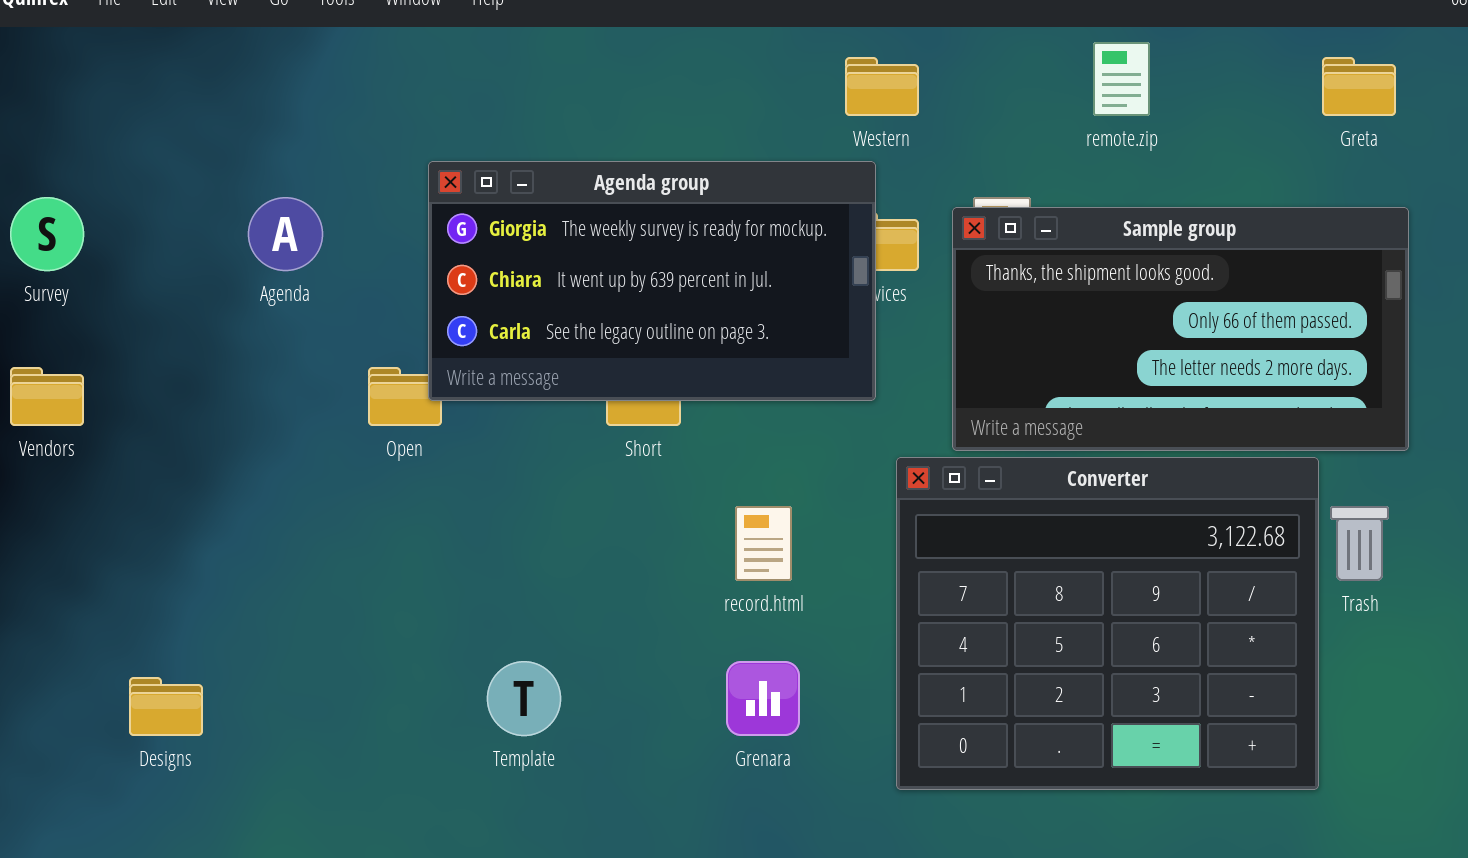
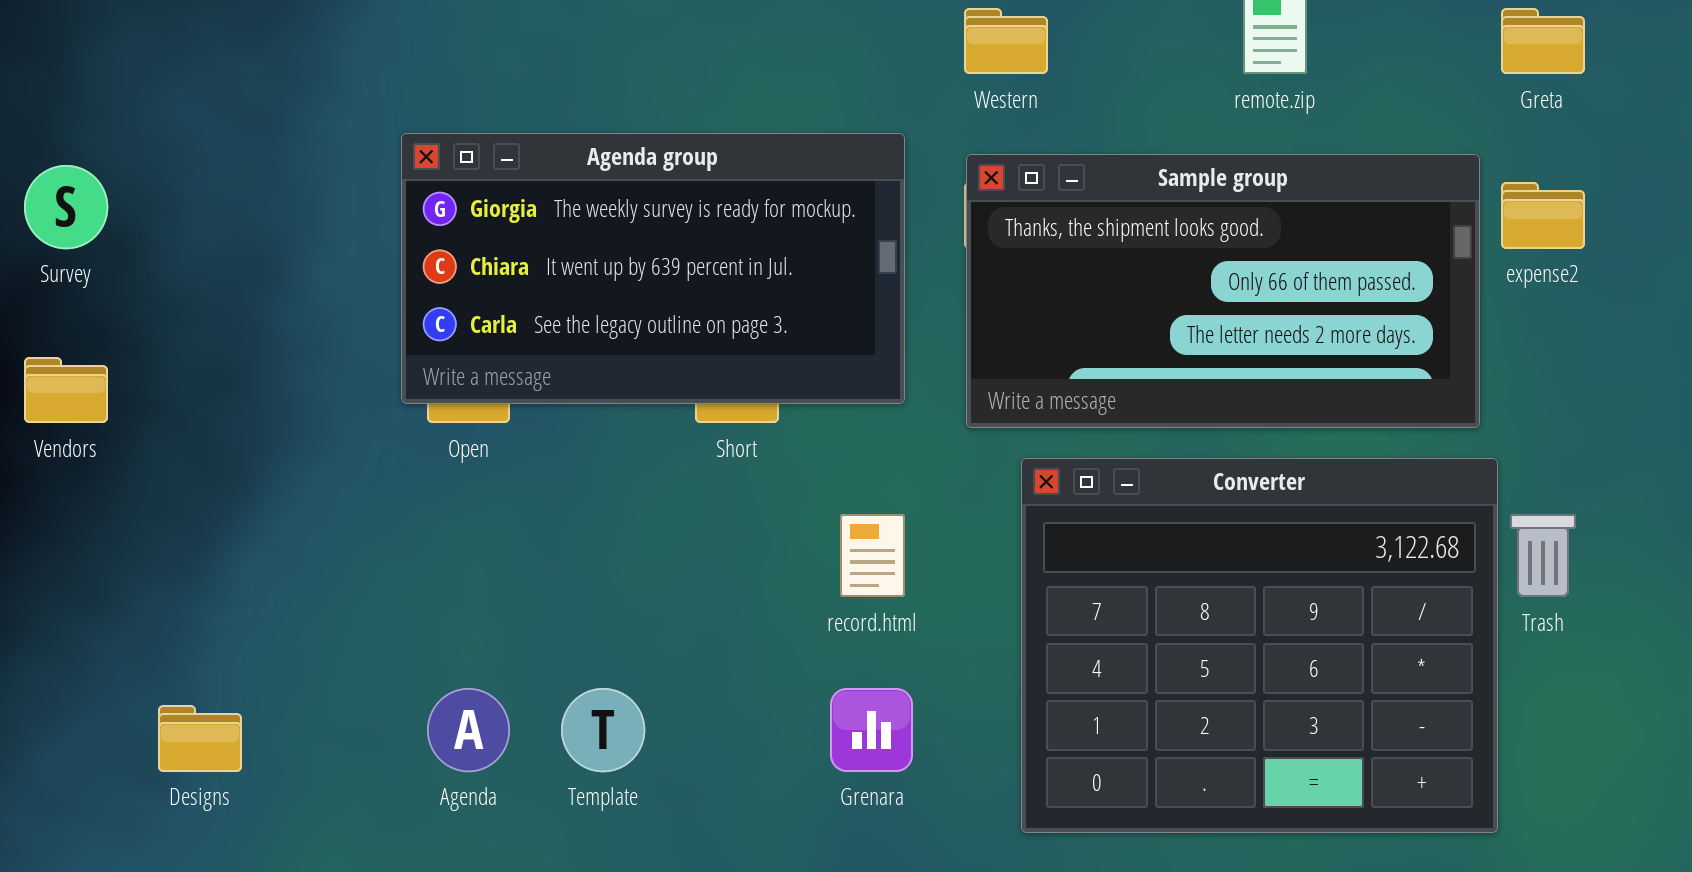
Agenda group: [428,161,876,401] -> [401,133,905,404], moved
Agenda: [248,197,323,271] -> [427,688,510,772], moved
Sample group: [952,207,1409,451] -> [966,154,1480,428], moved

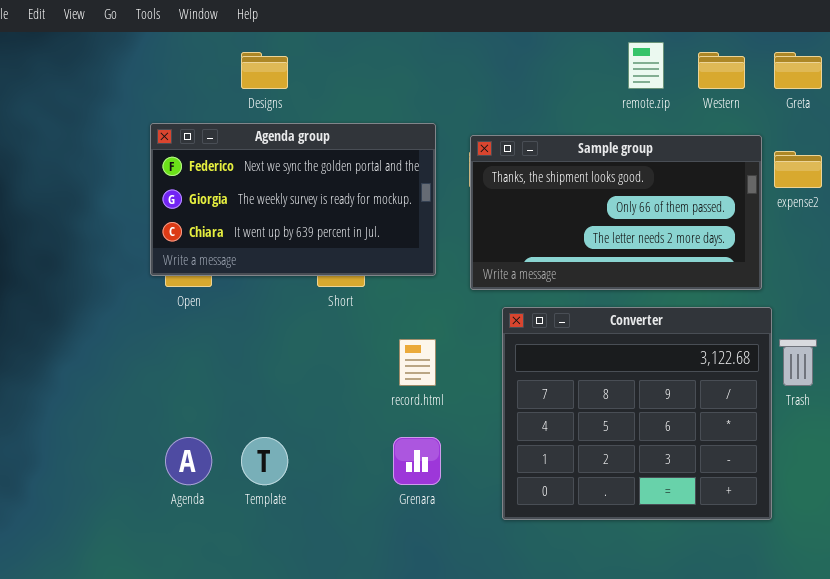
Western: [964,8,1048,74] -> [698,52,745,89], moved
Agenda group: [401,133,905,404] -> [150,123,436,276], scrolled up 1 row
Designs: [158,705,242,772] -> [241,52,288,89], moved

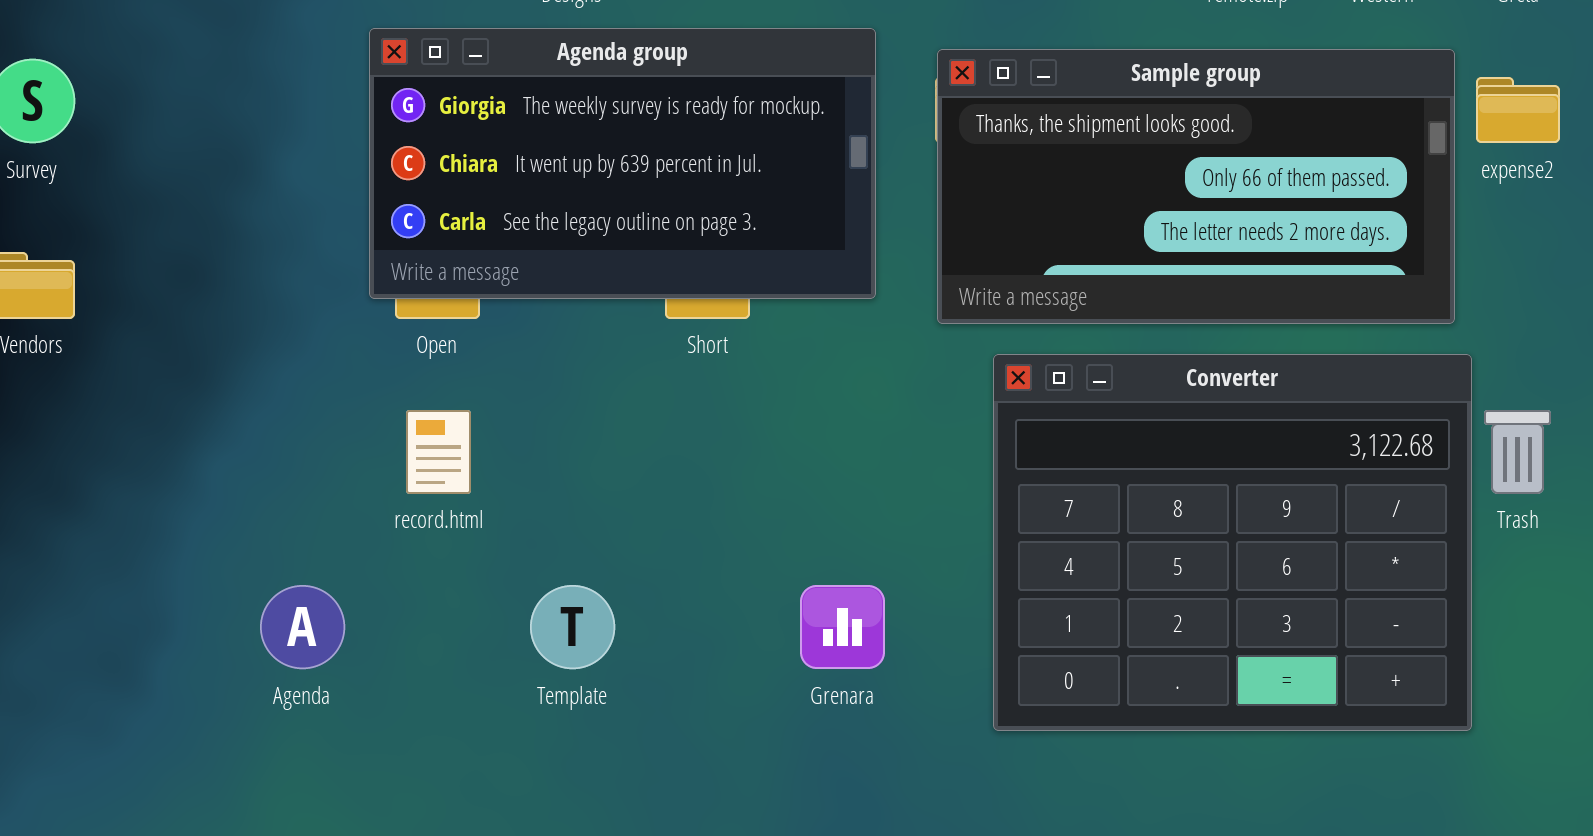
Agenda group: [150,123,436,276] -> [369,28,876,299], scrolled down 1 row
record.html: [399,339,436,386] -> [406,410,471,494], moved
Agenda: [165,437,212,485] -> [260,585,345,669], moved

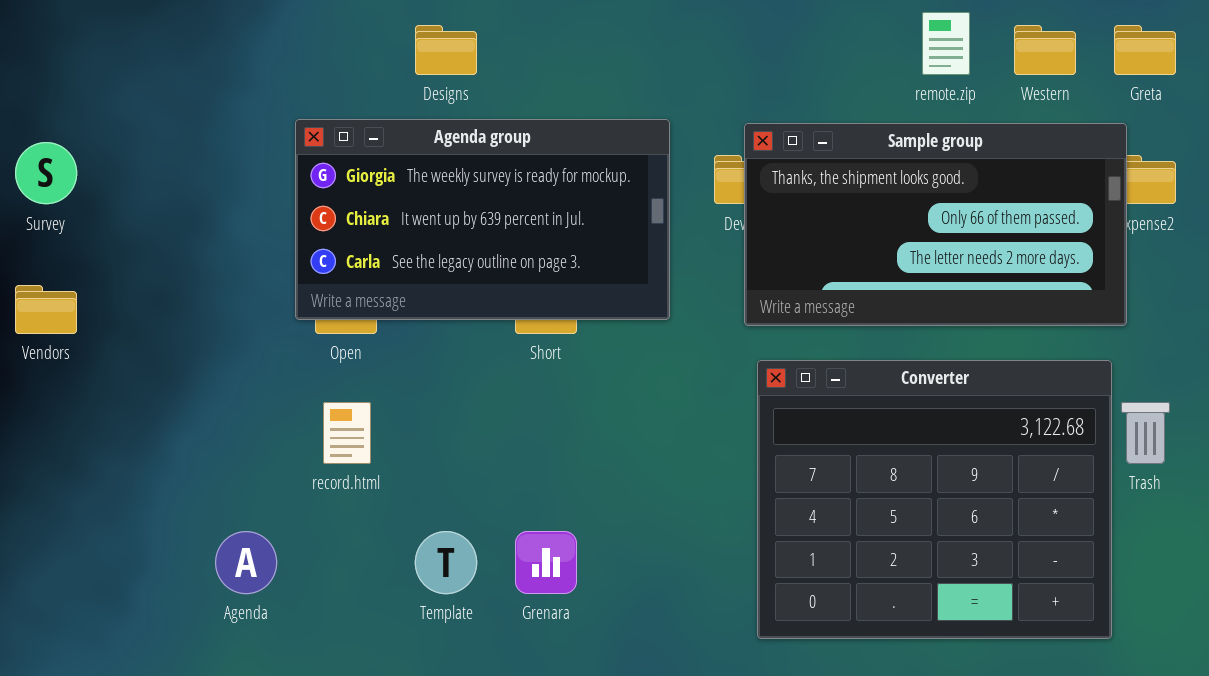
Sample group: [937,49,1455,324] -> [744,123,1127,326], moved
Grenara: [800,585,885,669] -> [515,531,577,594], moved

